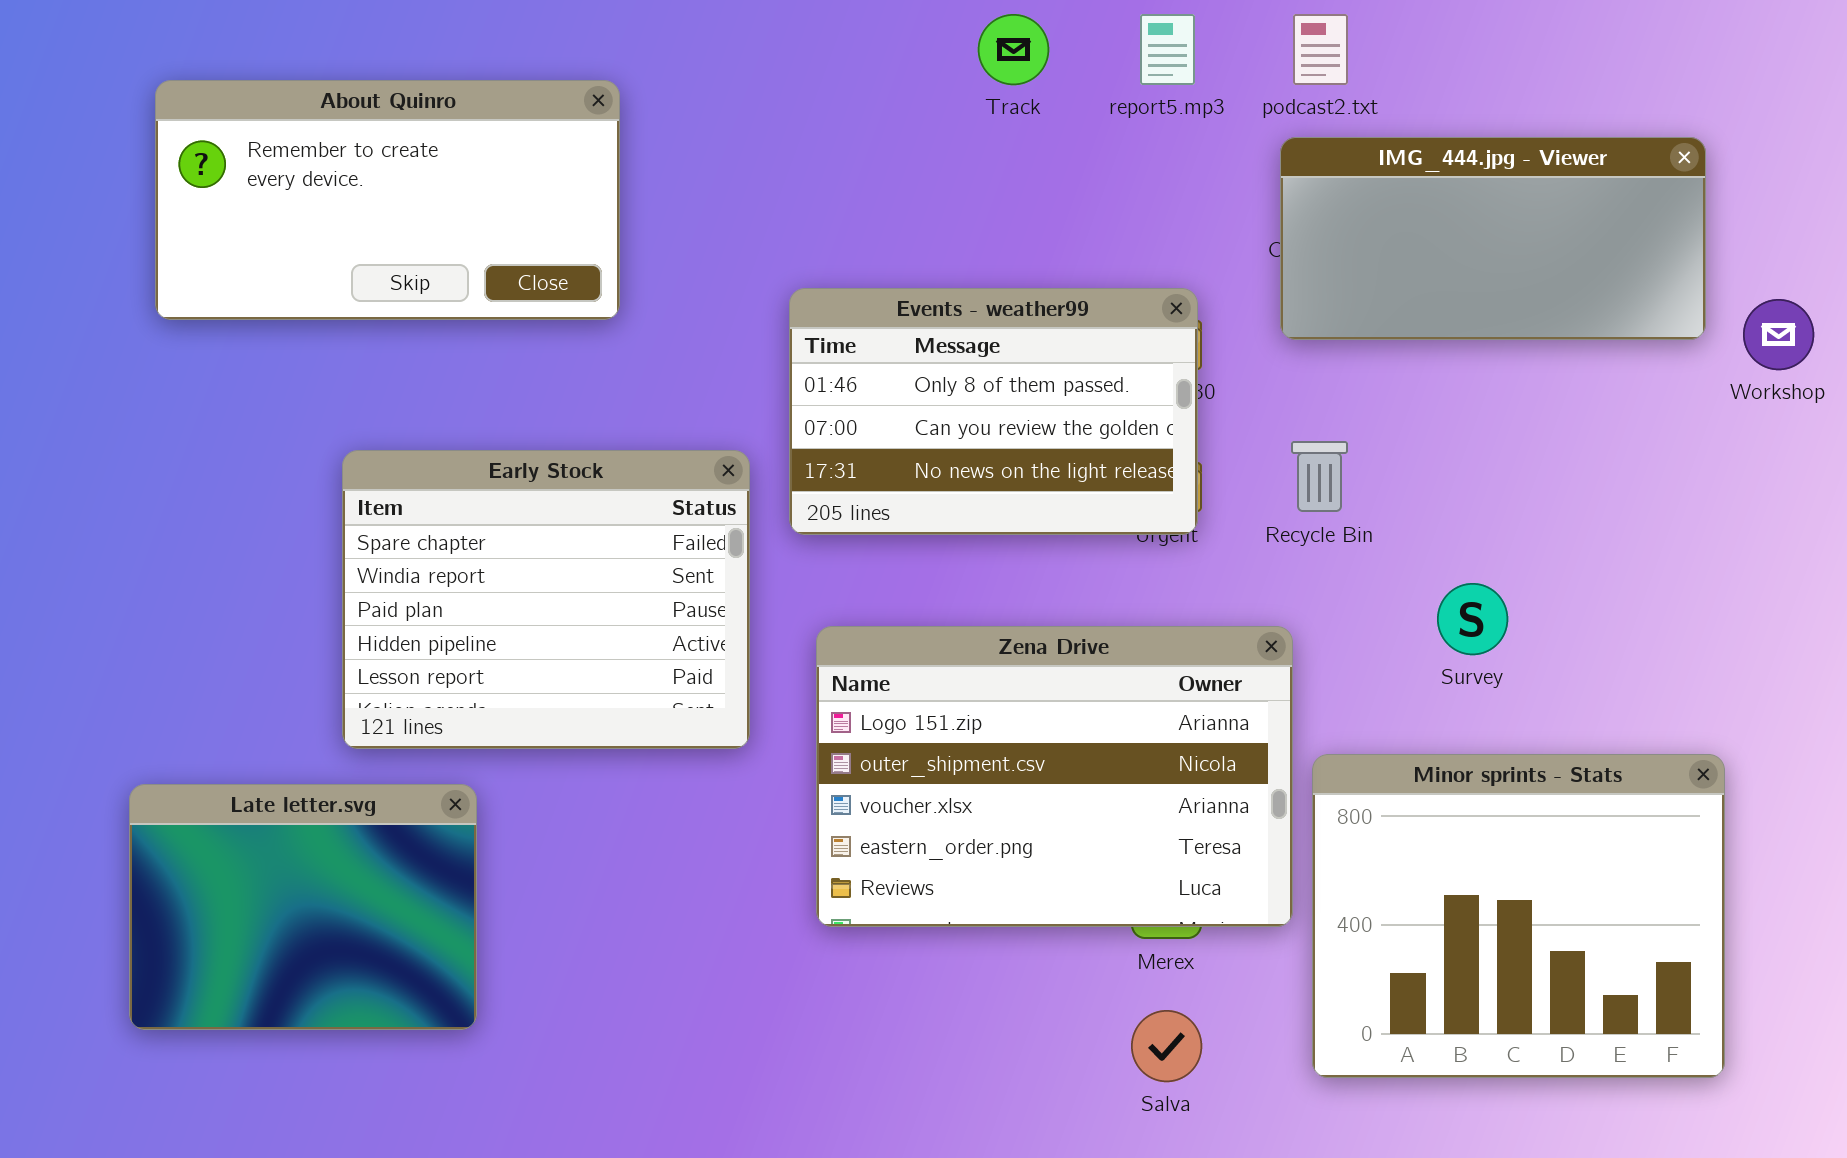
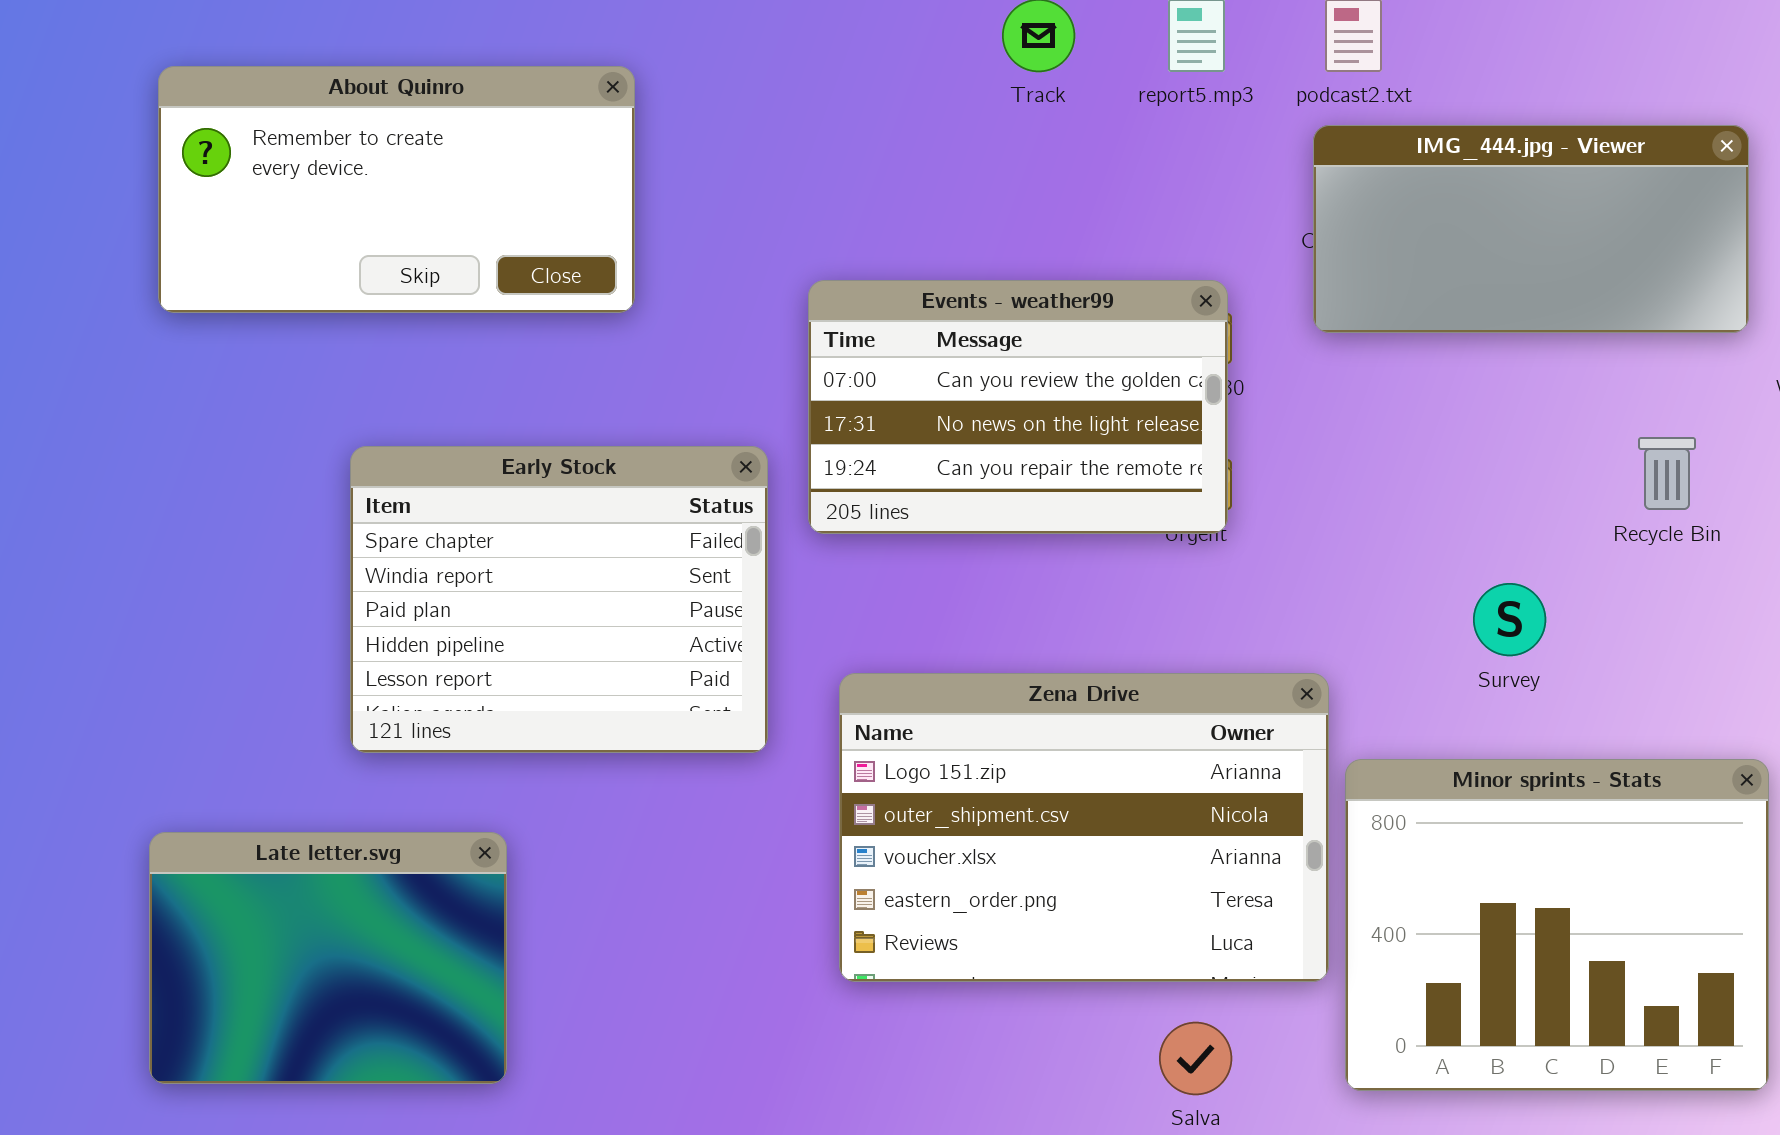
Events - weather99: [789,288,1198,535] -> [808,280,1228,534], scrolled down 1 row
Recycle Bin: [1291,441,1348,512] -> [1638,437,1696,510], moved
Zena Drive: [816,626,1293,927] -> [839,673,1329,982], moved
Late letter.svg: [129,784,477,1030] -> [149,832,507,1084], moved

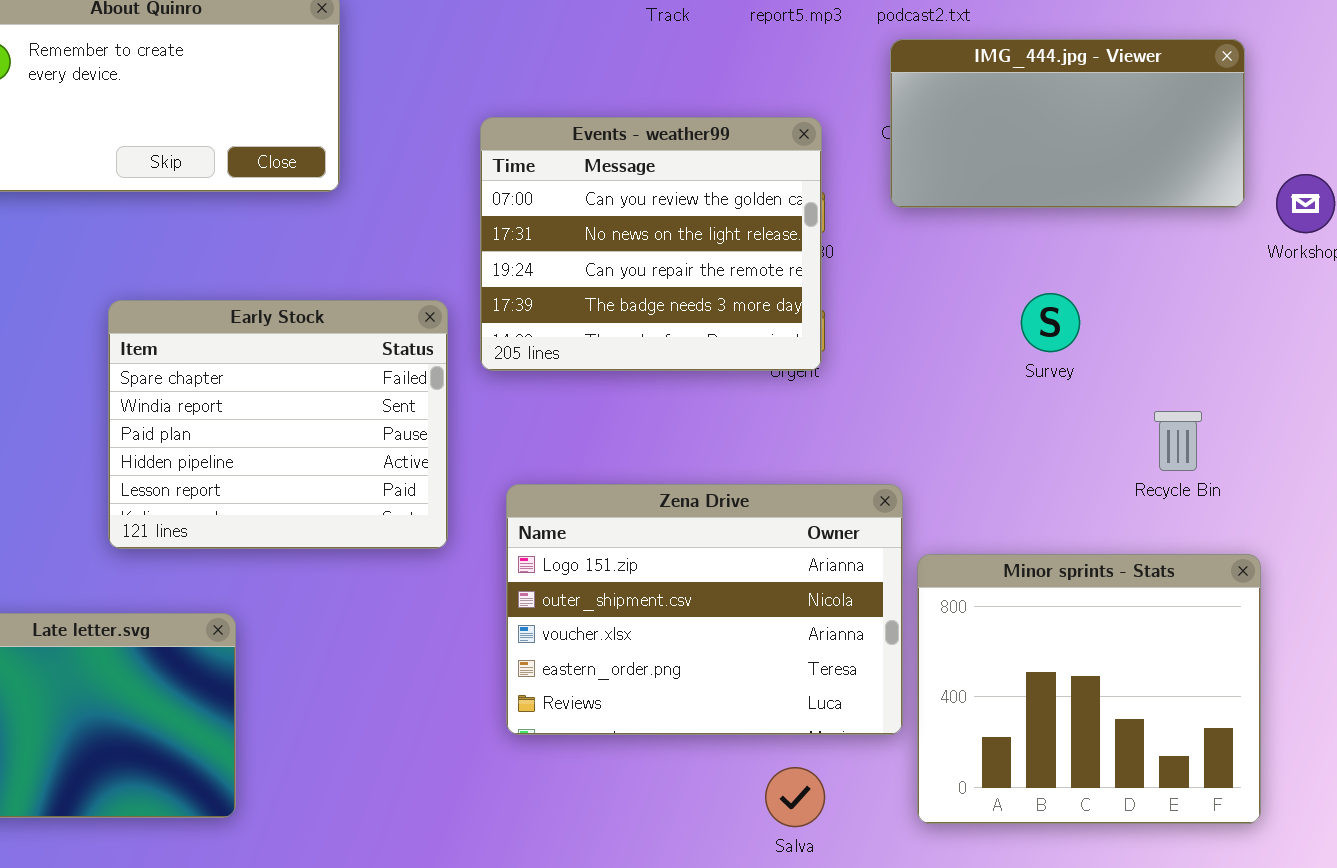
Events - weather99: [808,280,1228,534] -> [480,117,822,371], resized
Recycle Bin: [1638,437,1696,510] -> [1154,411,1202,471], moved
Survey: [1473,583,1546,656] -> [1021,293,1080,352], moved

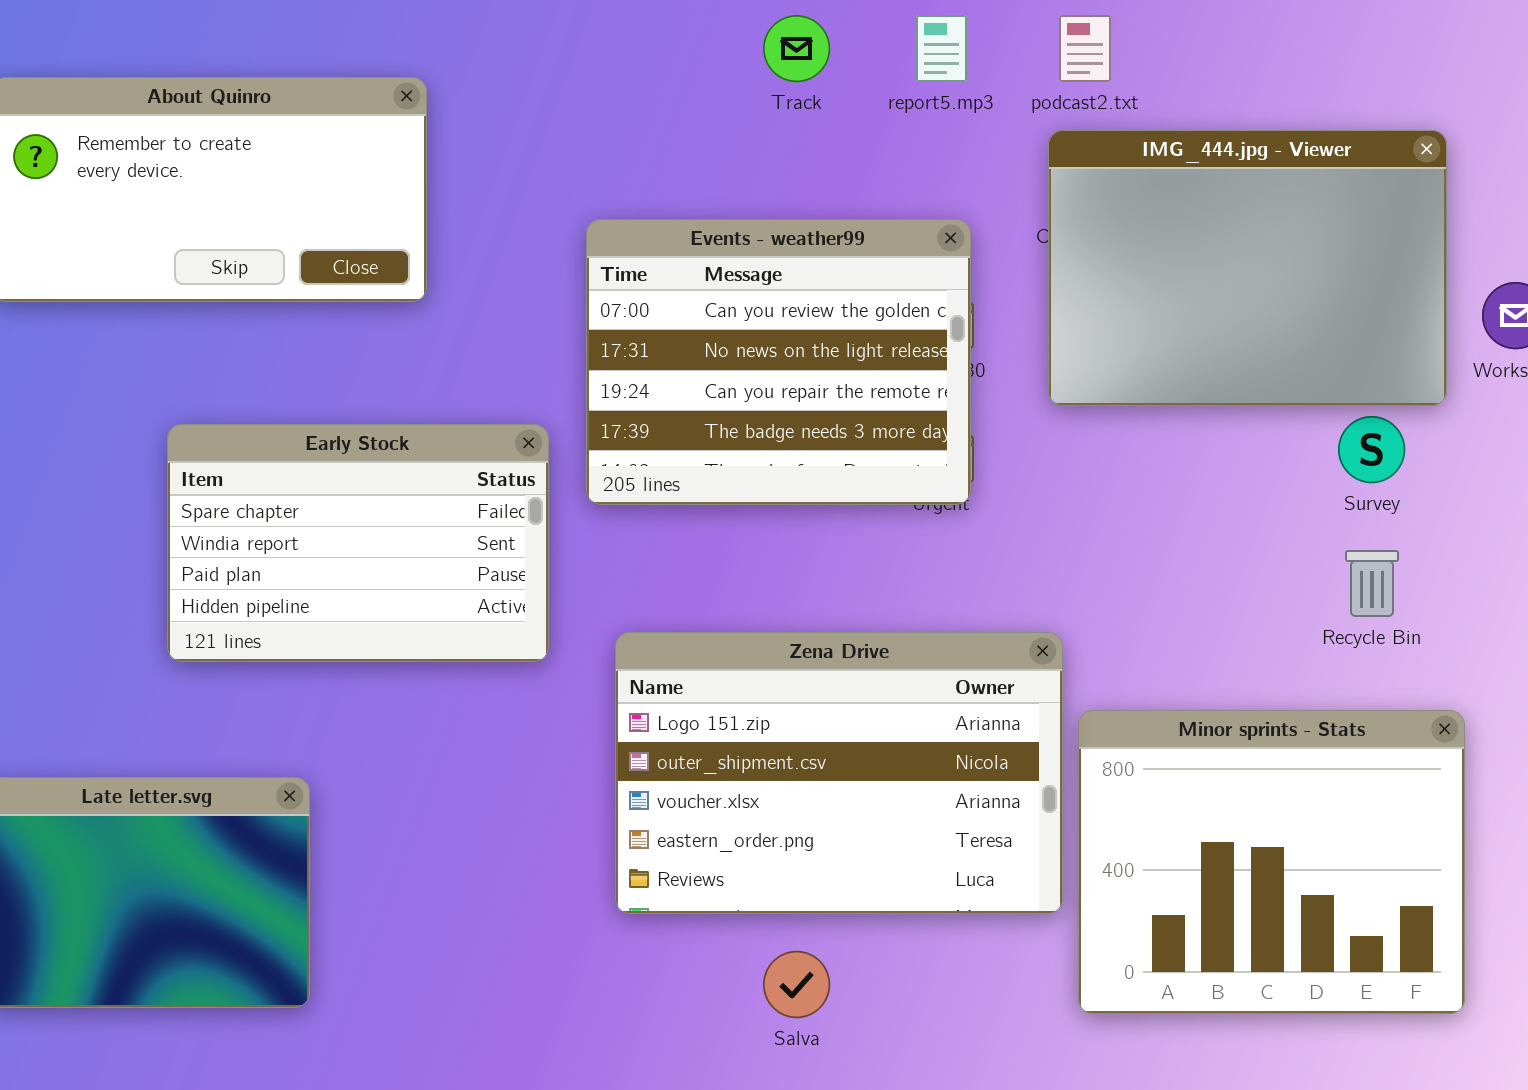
IMG_444.jpg - Viewer: [890,39,1245,208] -> [1048,130,1447,406], resized
Survey: [1021,293,1080,352] -> [1338,416,1405,483], moved
Early Stock: [108,300,448,549] -> [167,424,549,662], resized
Salva: [765,767,825,827] -> [763,951,830,1018], moved

